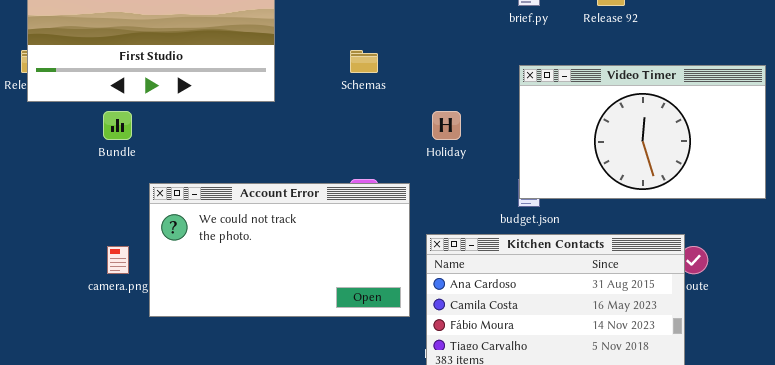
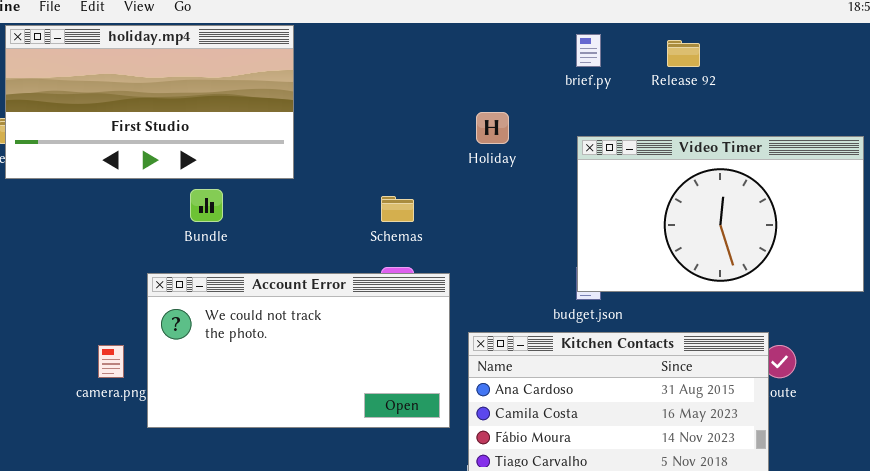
Schemas: [350,50,378,73] -> [381,196,414,222], moved
Bundle: [103,111,132,140] -> [190,189,223,222], moved
Holiday: [432,111,461,140] -> [476,112,509,144], moved

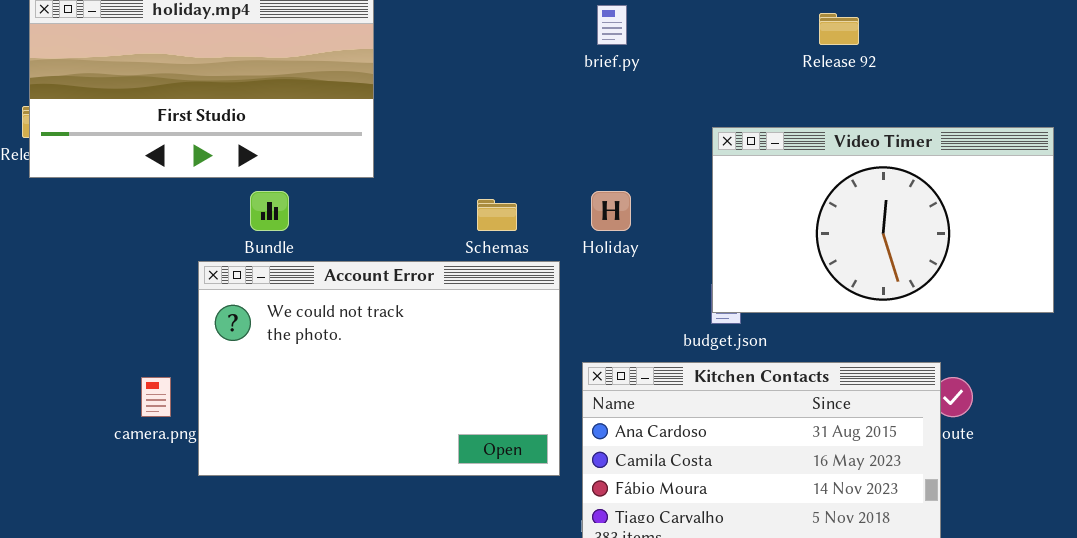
brief.py: [576,34,601,67] -> [597,5,627,45], moved
Holiday: [476,112,509,144] -> [591,191,631,231], moved
Account Error: [147,273,450,428] -> [198,261,560,476], resized

